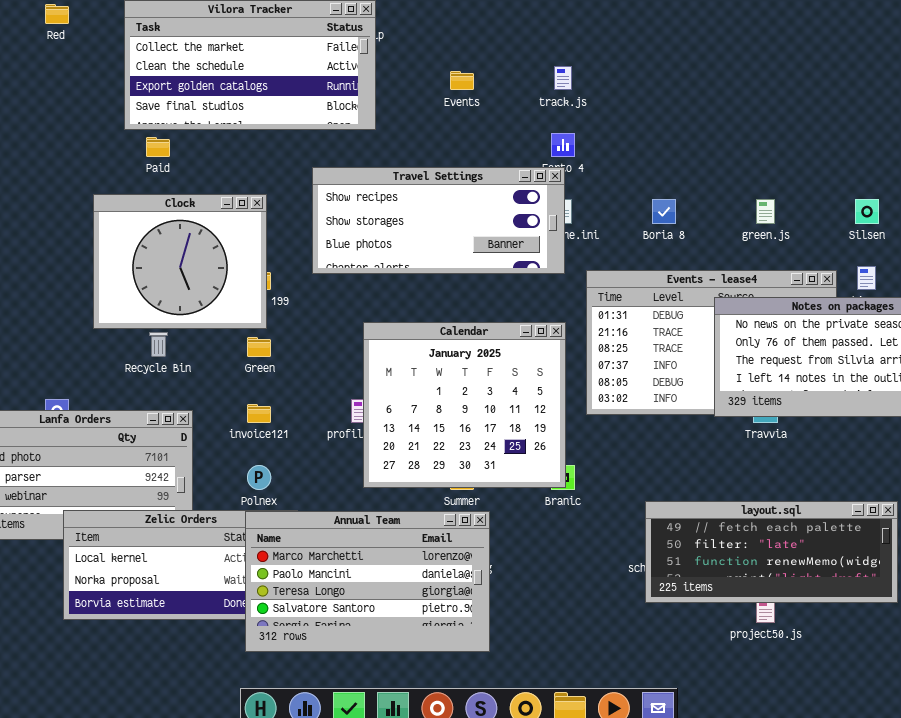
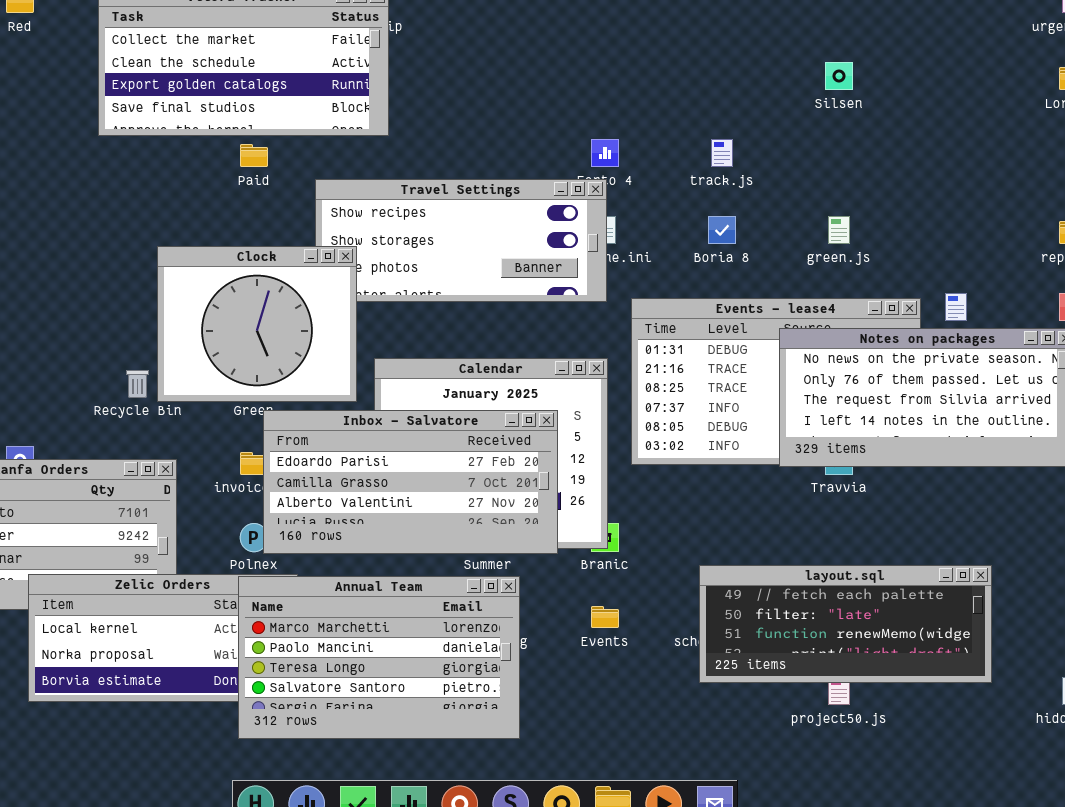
track.js: [554,66,572,90] -> [711,139,733,167], moved
Events: [450,71,474,90] -> [591,606,619,628], moved
Paid: [146,137,170,157] -> [240,144,268,167], moved
Clock: [93,194,267,329] -> [157,246,357,402], moved
Silsen: [855,199,879,224] -> [825,62,853,90], moved
Inbox - Salvatore: none -> [263,410,558,554], opened

